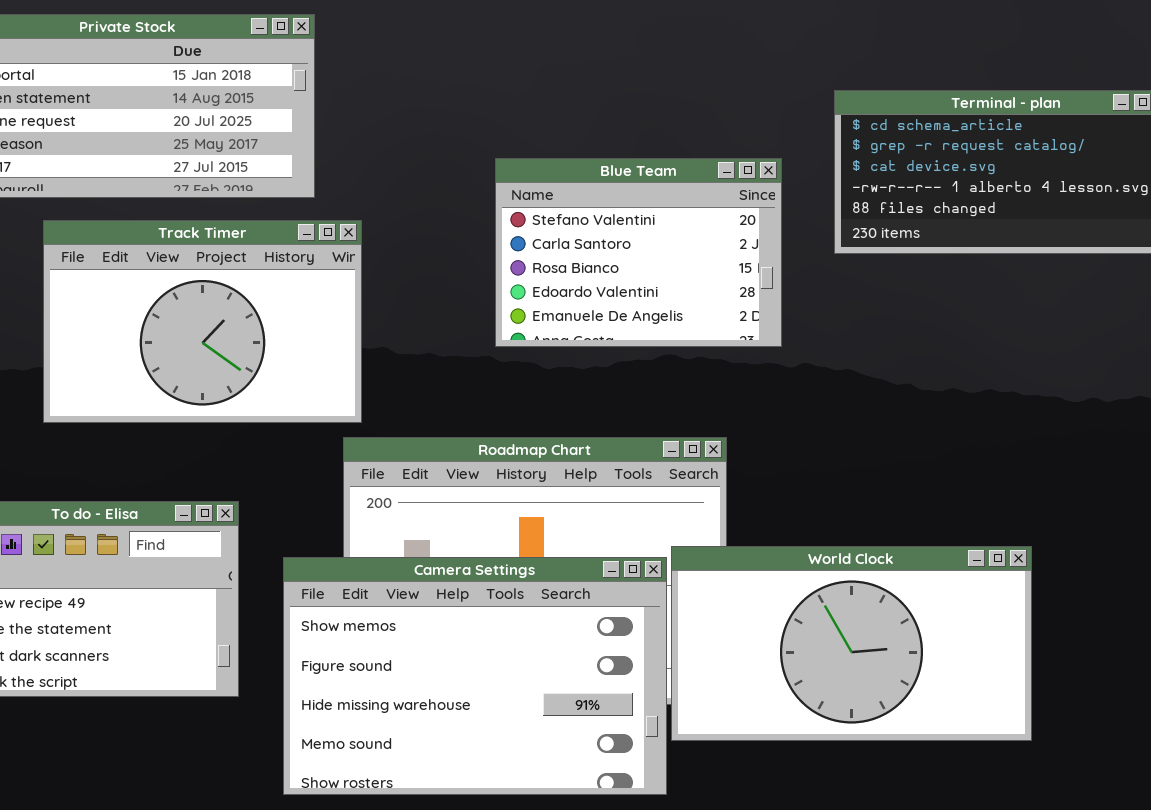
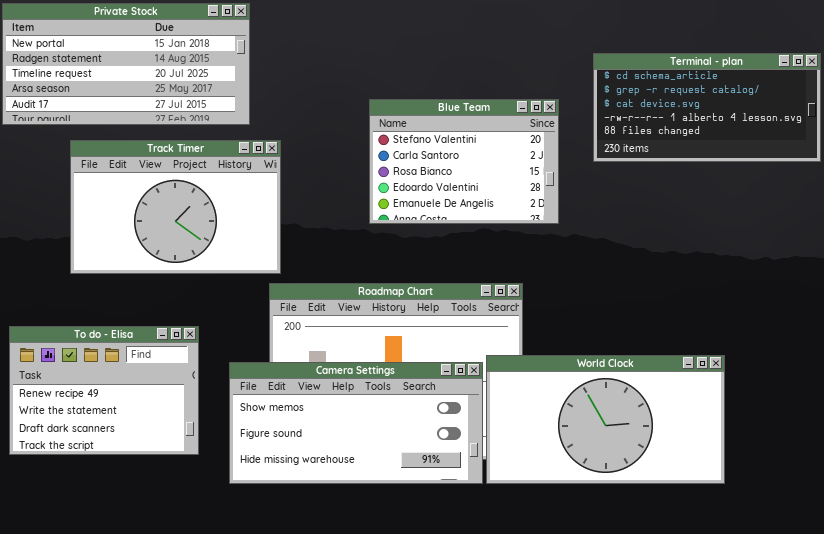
Camera Settings: [283,557,667,795] -> [229,362,483,484], resized

